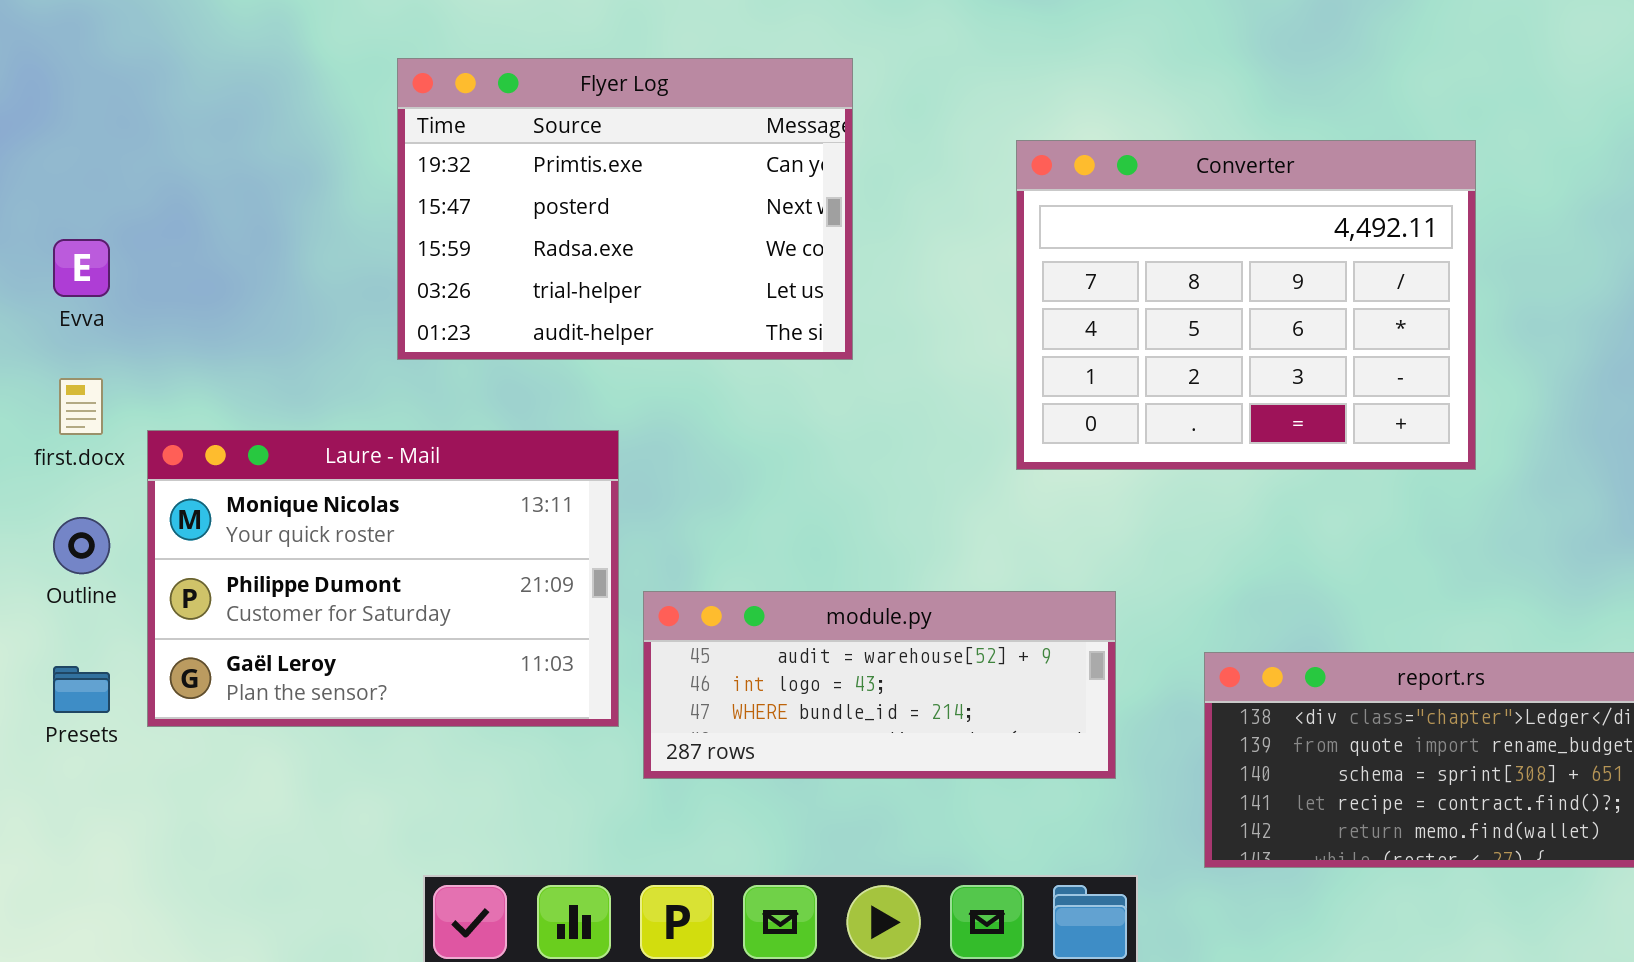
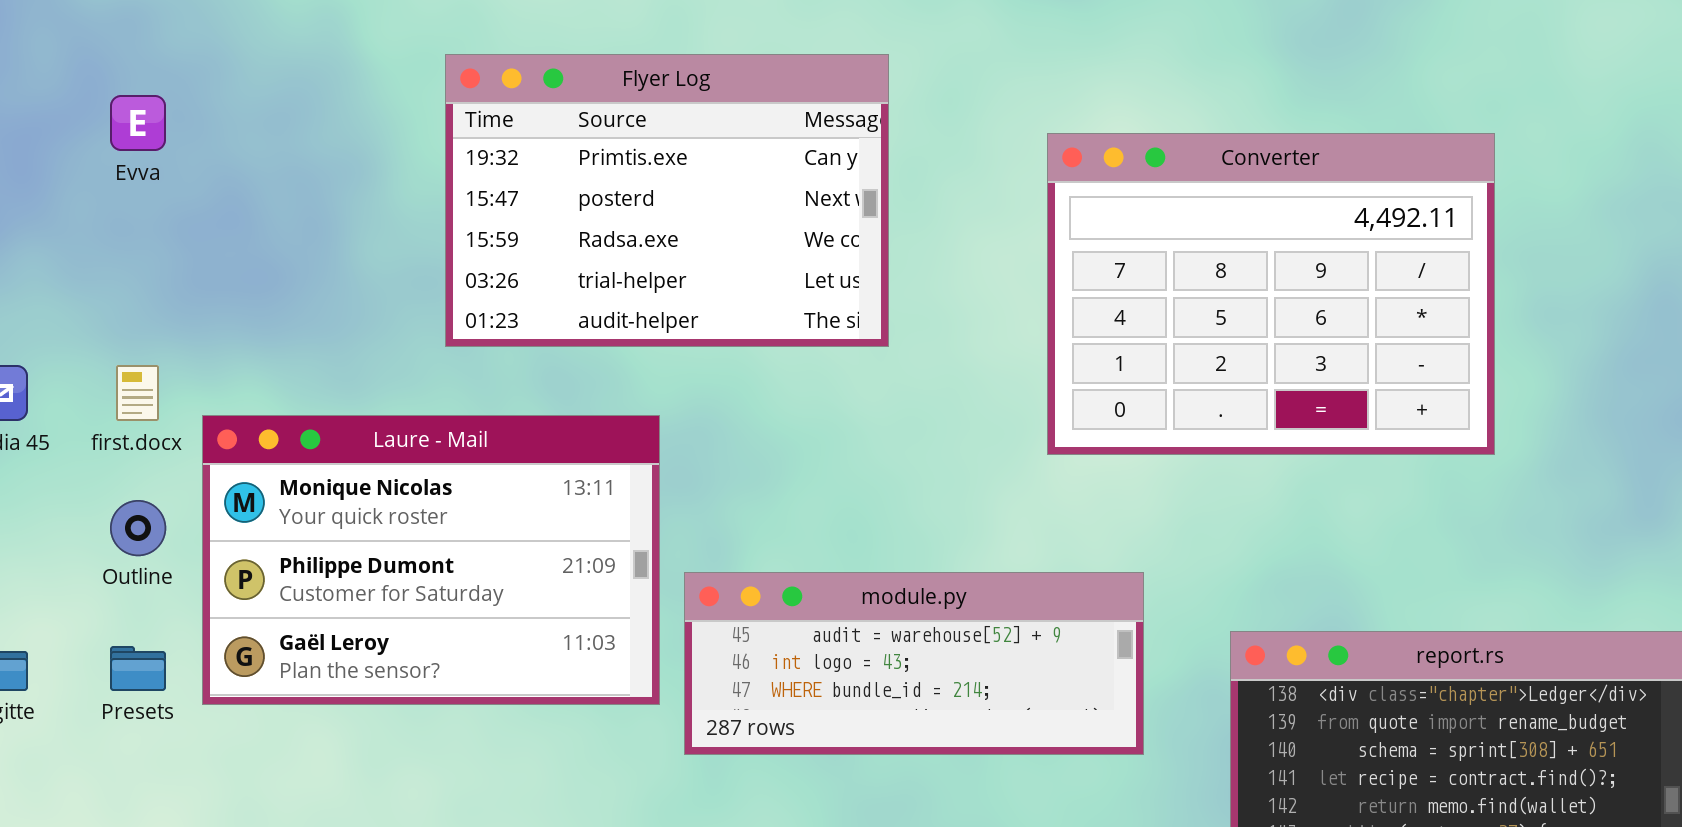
Evva: [53,239,110,297] -> [110,95,166,151], moved

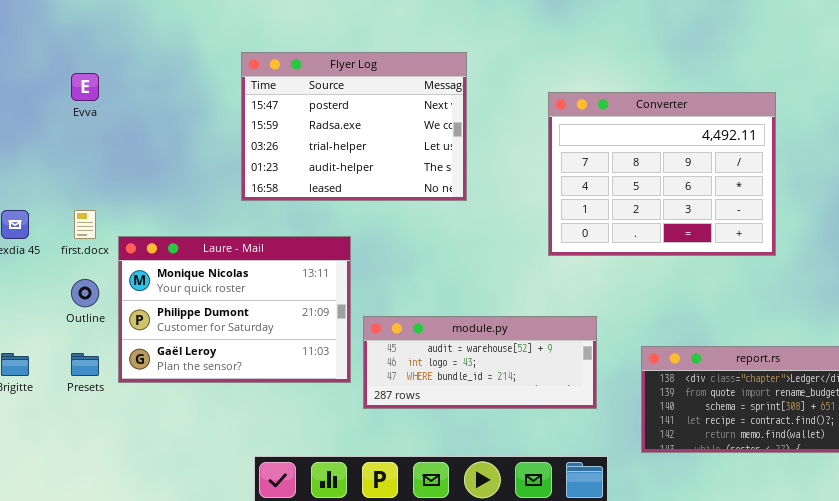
Flyer Log: [445,54,889,347] -> [241,52,467,201], scrolled down 1 row

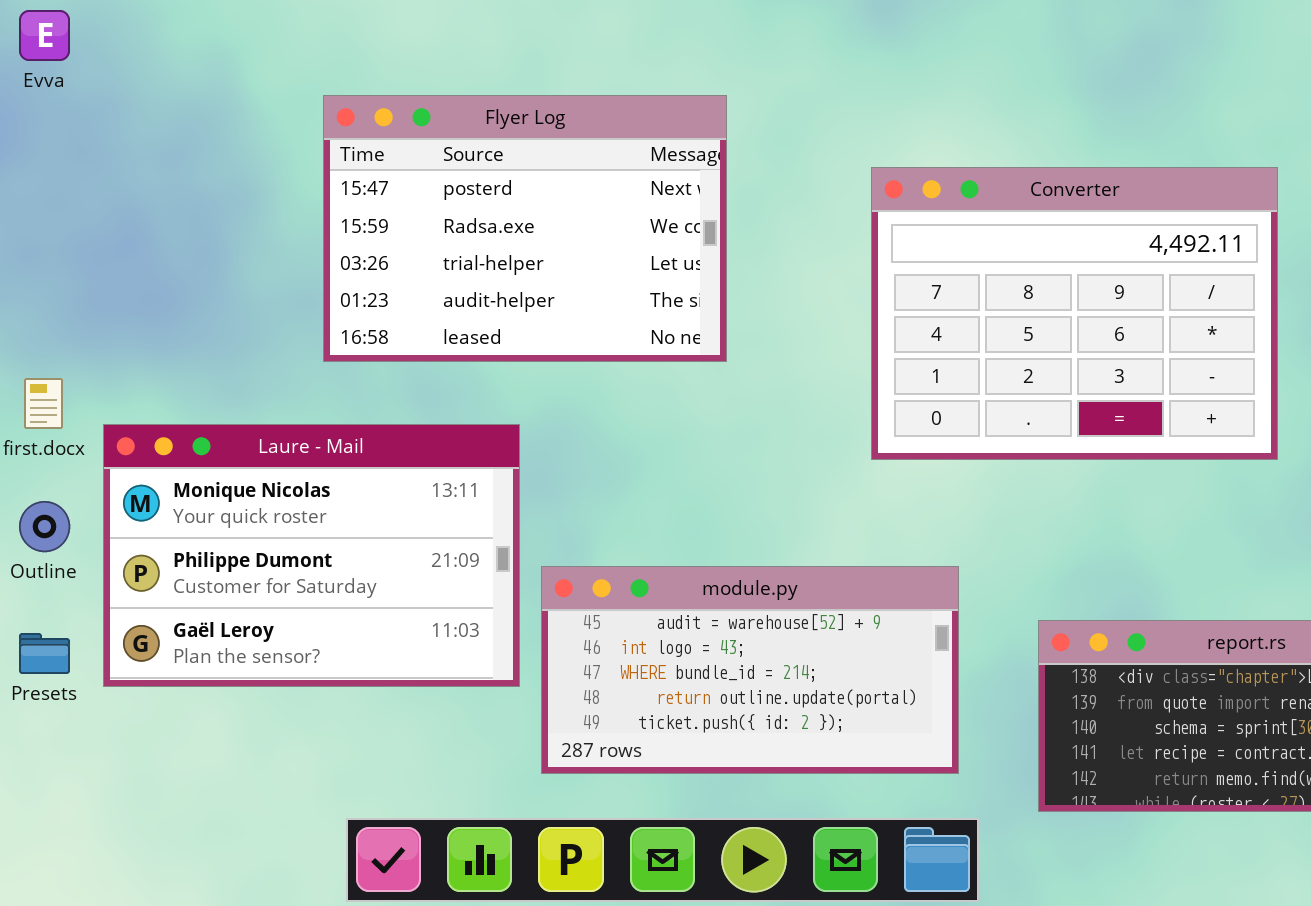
Evva: [71,73,99,101] -> [19,10,70,61], moved
module.py: [363,316,597,409] -> [541,566,959,774], resized

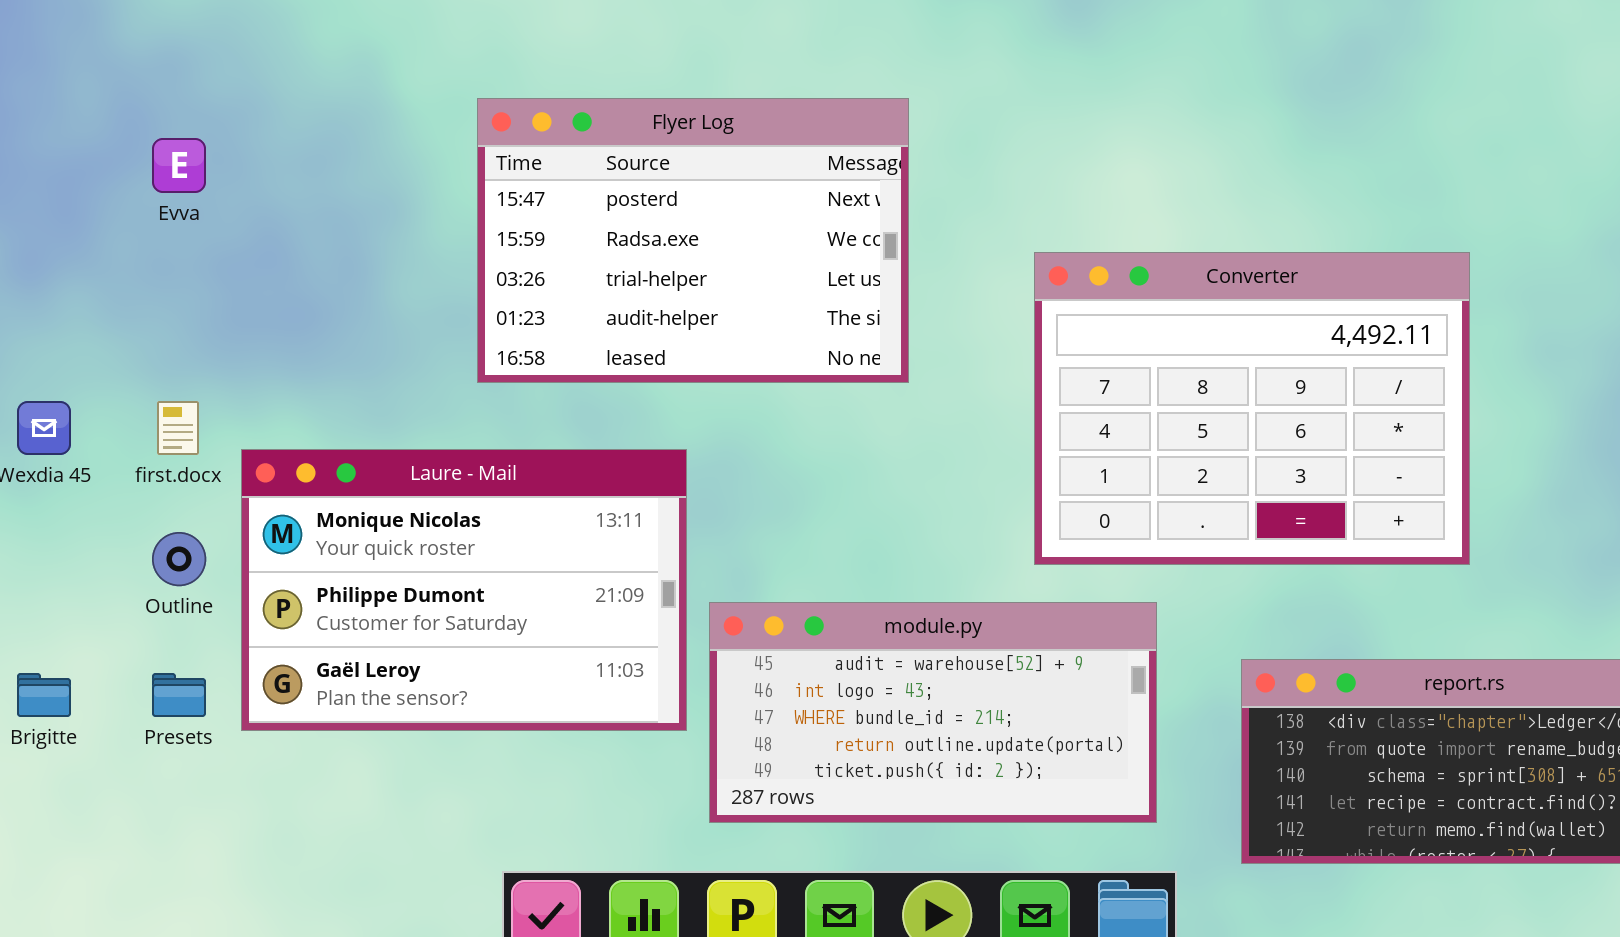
Evva: [19,10,70,61] -> [152,138,206,193], moved
Converter: [871,167,1278,460] -> [1034,252,1470,565], moved

